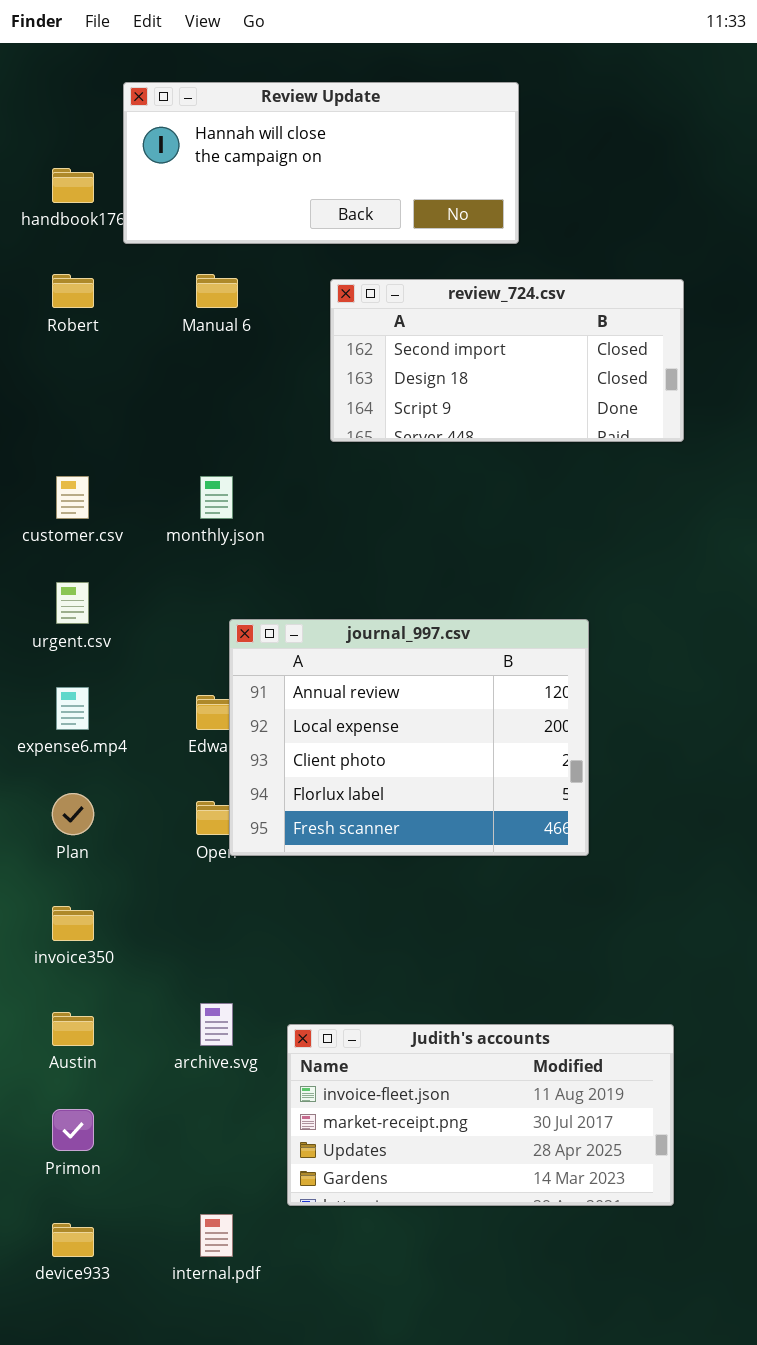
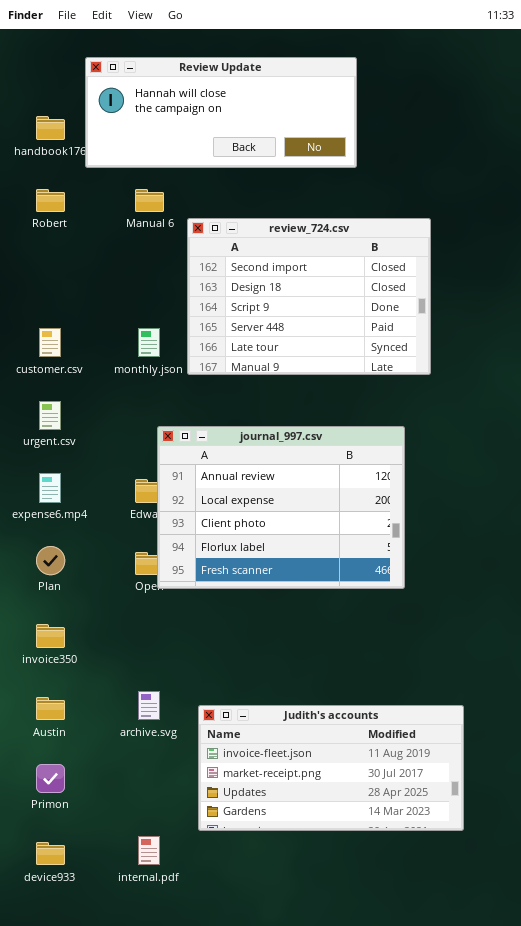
review_724.csv: [330,279,684,442] -> [187,218,431,375], moved, resized

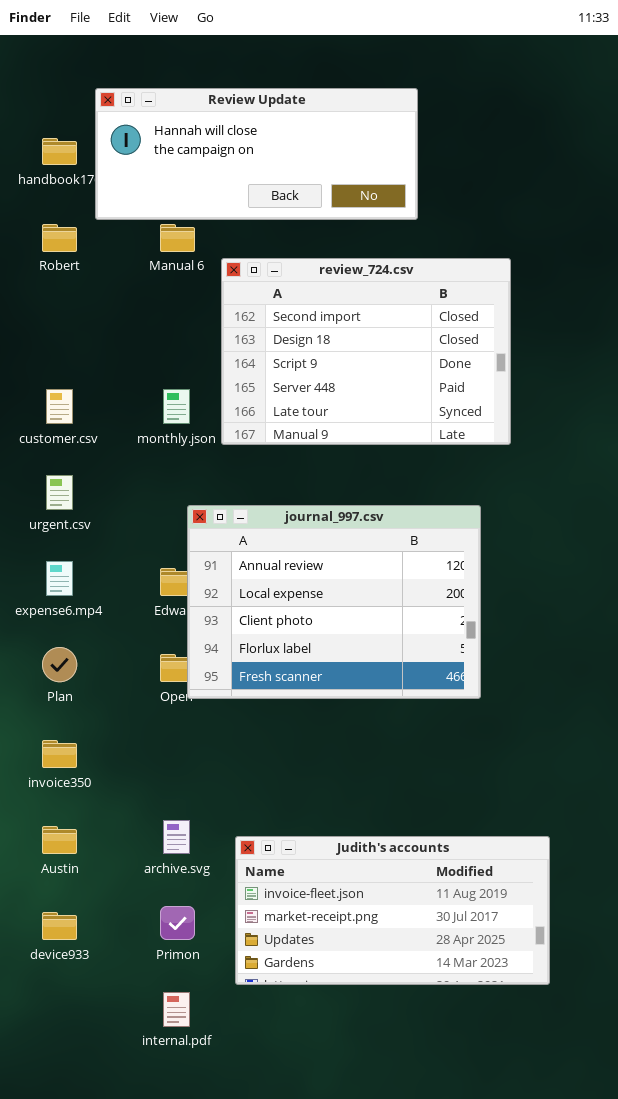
Review Update: [85,57,357,168] -> [95,88,418,220], moved
Primon: [36,764,65,793] -> [160,906,195,940], moved
device933: [36,842,65,865] -> [42,912,77,940], moved

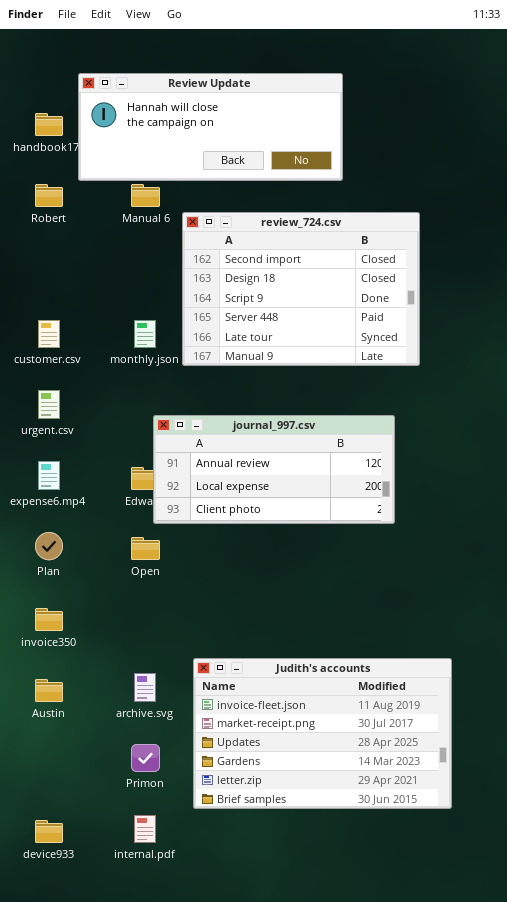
journal_997.csv: [187,505,481,699] -> [153,415,395,524], resized
Judith's accounts: [235,836,550,985] -> [193,658,452,809], resized
device933: [42,912,77,940] -> [35,820,63,843], moved

